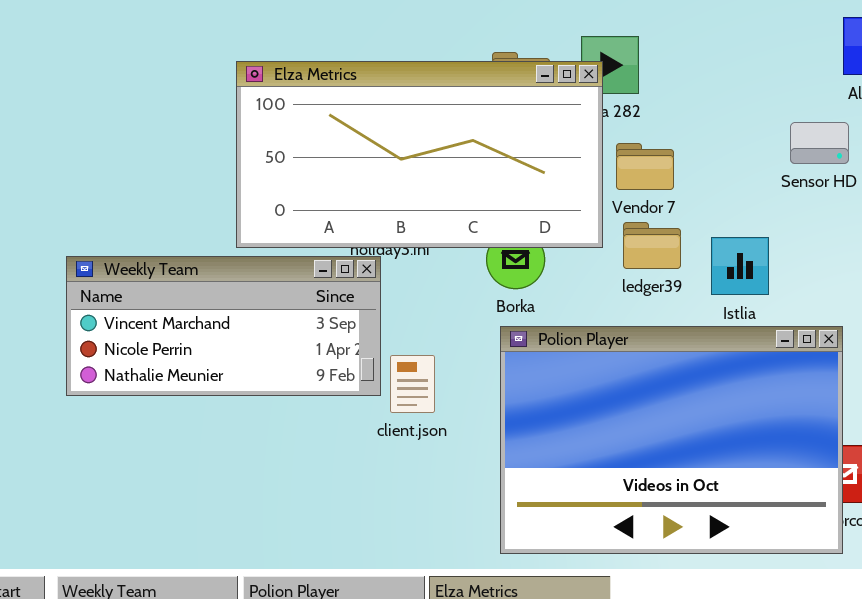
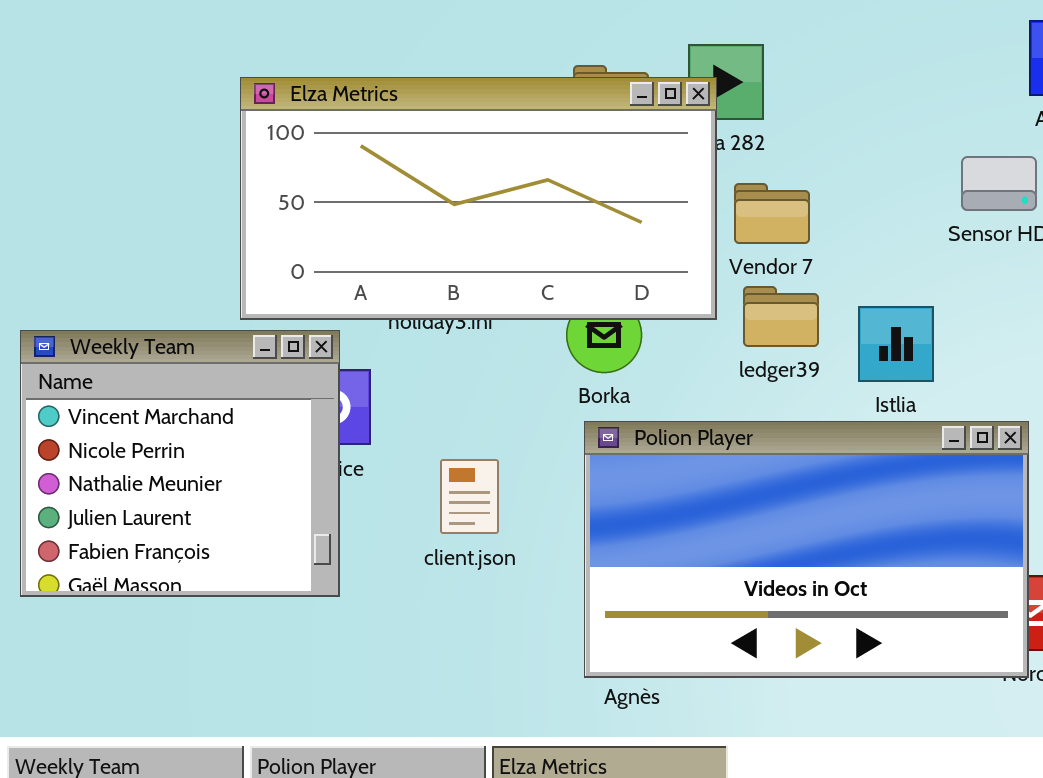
Weekly Team: [66,256,381,396] -> [20,330,340,597], resized
Polion Player: [500,326,843,554] -> [584,421,1029,678], resized

